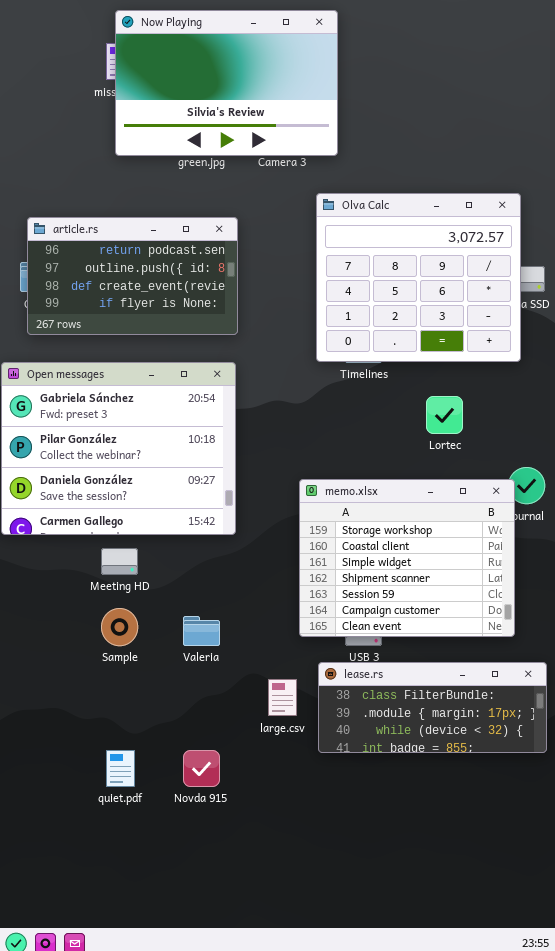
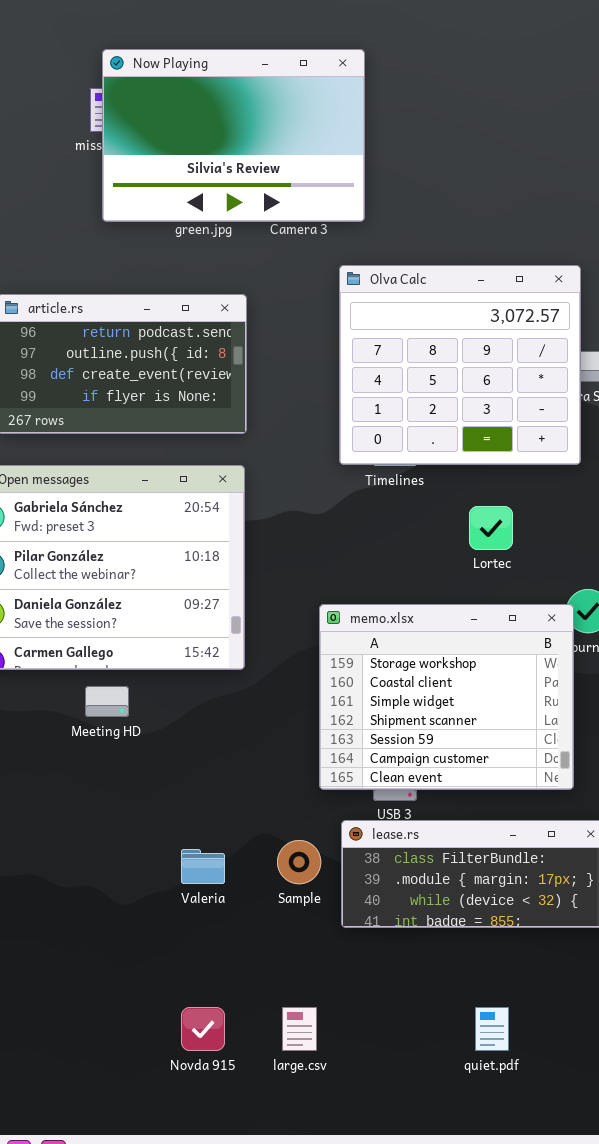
Sample: [101,608,138,646] -> [277,840,321,884], moved
Valeria: [183,616,220,646] -> [181,849,225,884], moved
large.csv: [268,679,297,716] -> [282,1007,317,1051], moved
quiet.pdf: [106,750,135,787] -> [475,1007,509,1051], moved
Novda 915: [183,750,220,787] -> [181,1007,225,1051], moved

